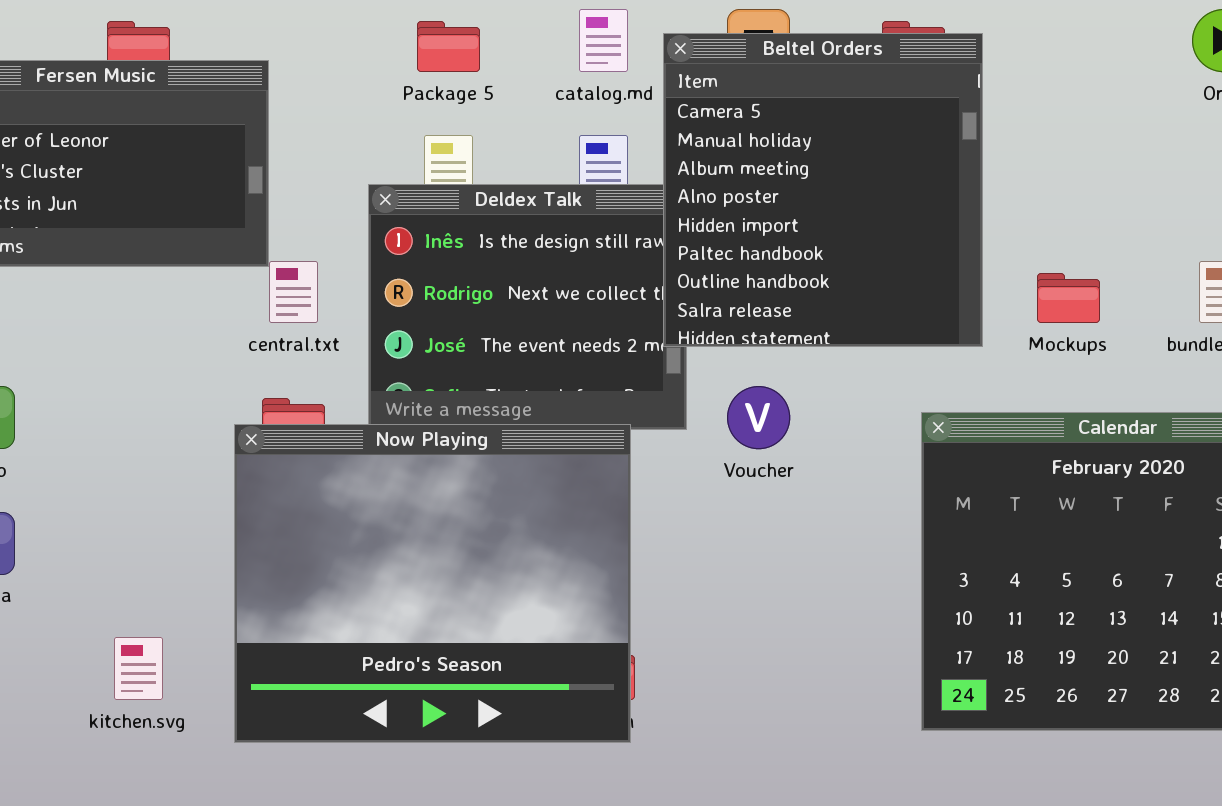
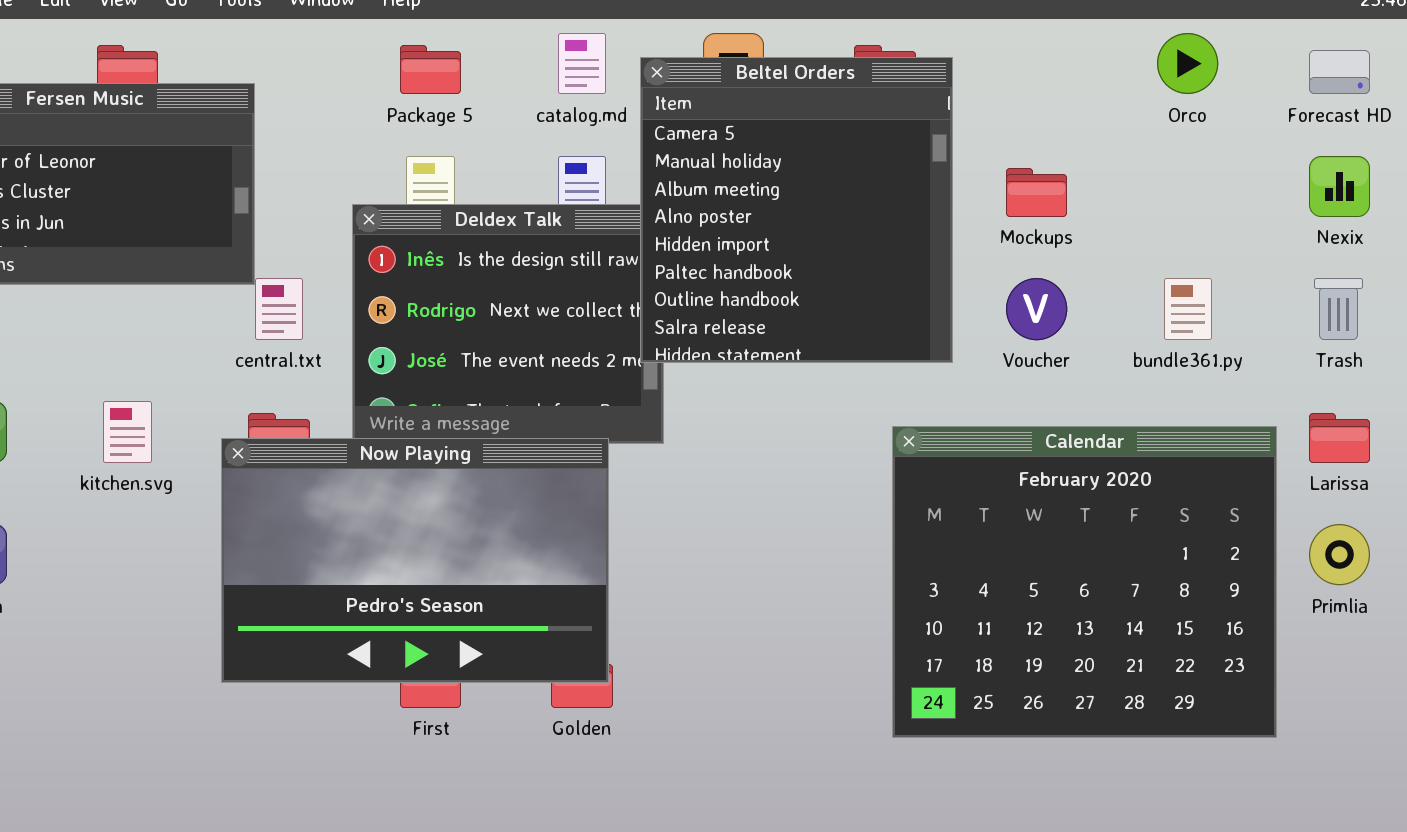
Mockups: [1037,273,1100,323] -> [1006,168,1067,217], moved
Voucher: [727,386,790,449] -> [1006,278,1067,340], moved
Now Playing: [234,424,631,743] -> [221,438,609,683], resized
kitchen.svg: [114,637,163,700] -> [103,401,152,463], moved

